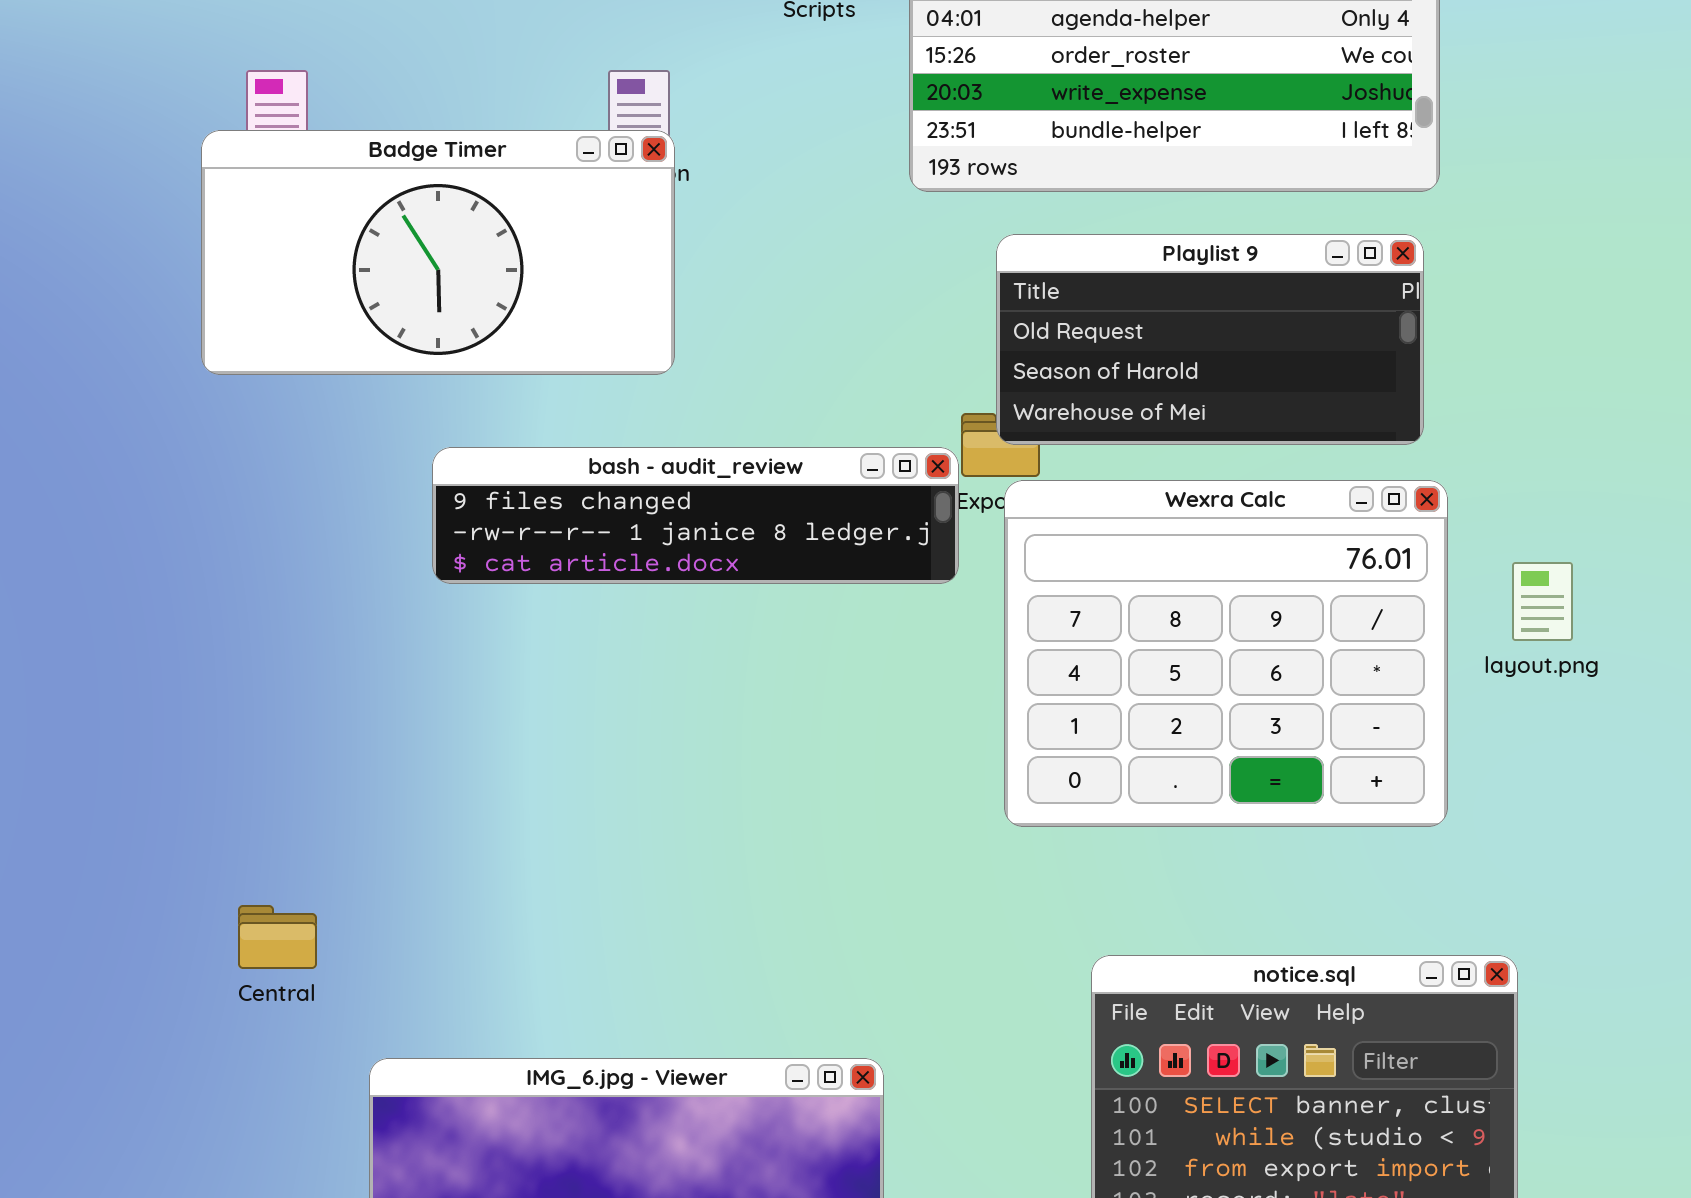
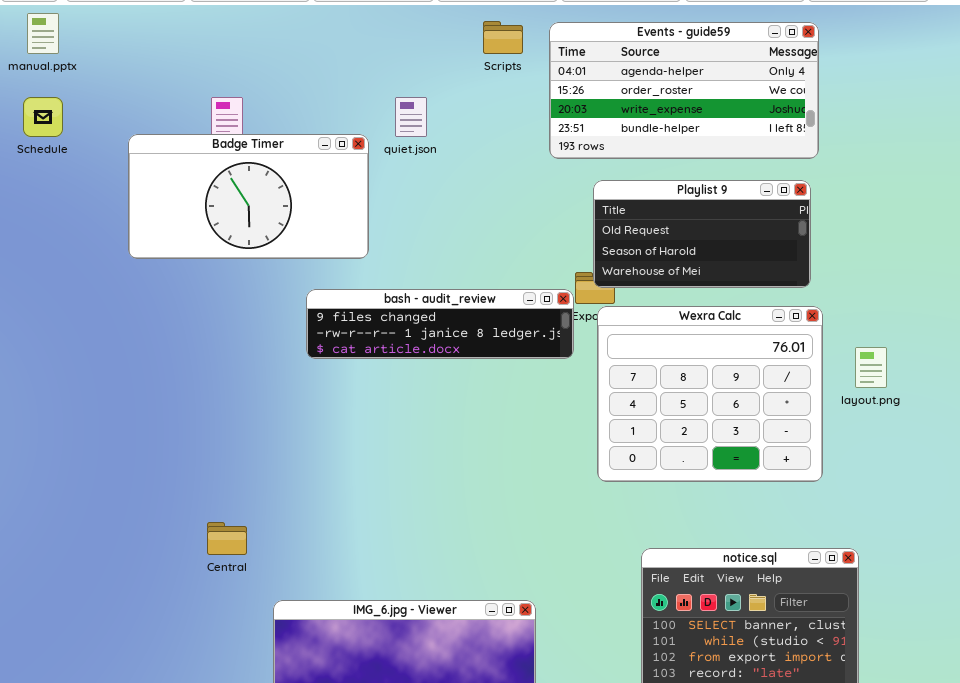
Badge Timer: [201,130,675,375] -> [128,134,369,259], moved

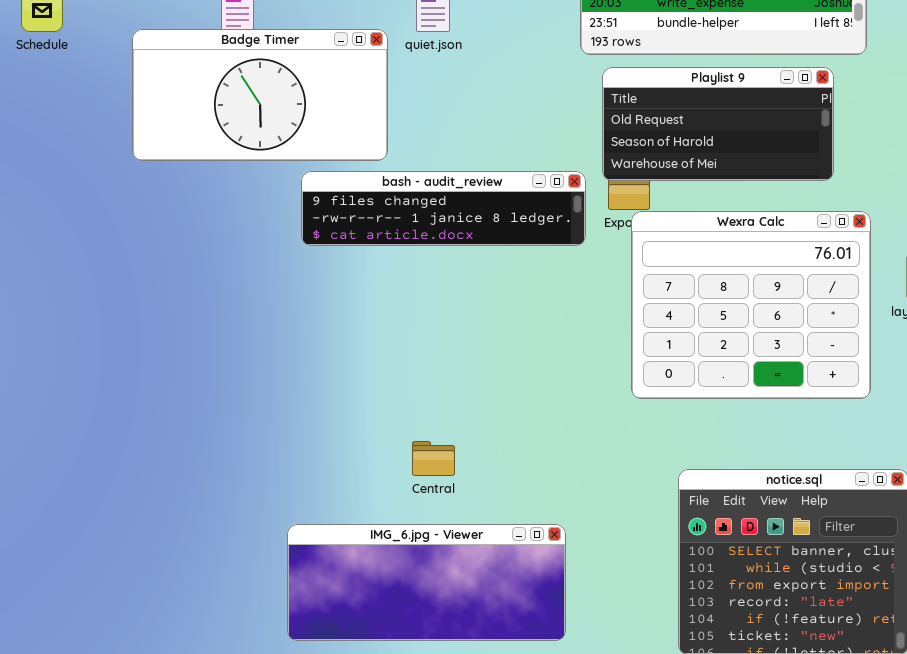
Playlist 9: [593,180,811,288] -> [602,67,834,181], moved
bash - audit_review: [306,289,574,359] -> [301,171,586,246], moved
Central: [207,522,247,555] -> [412,441,455,476], moved

